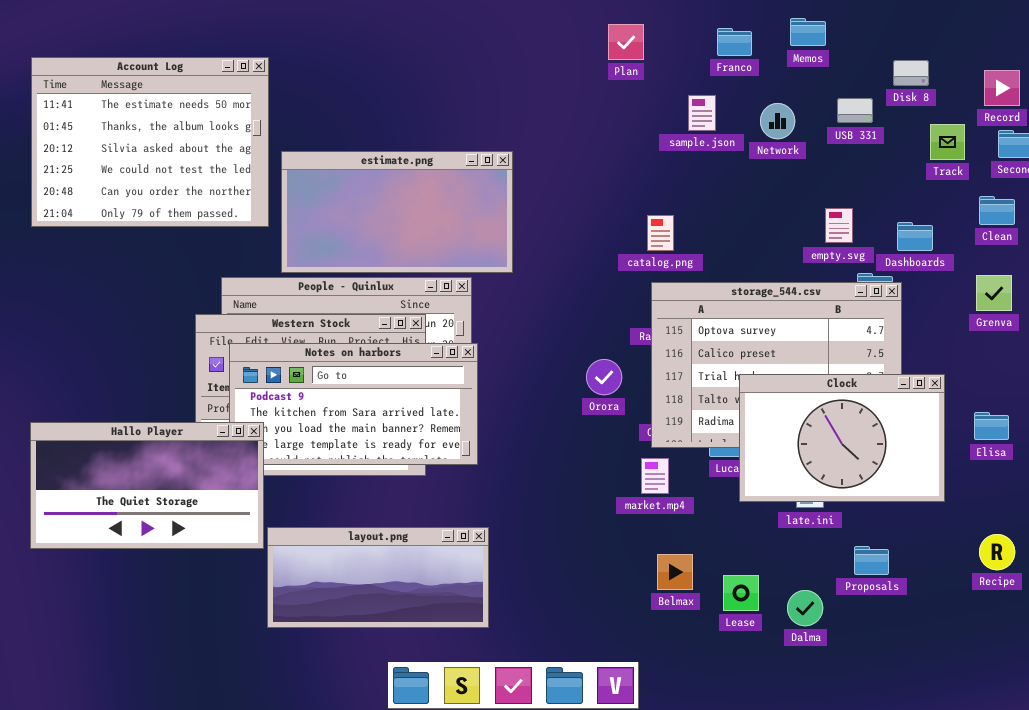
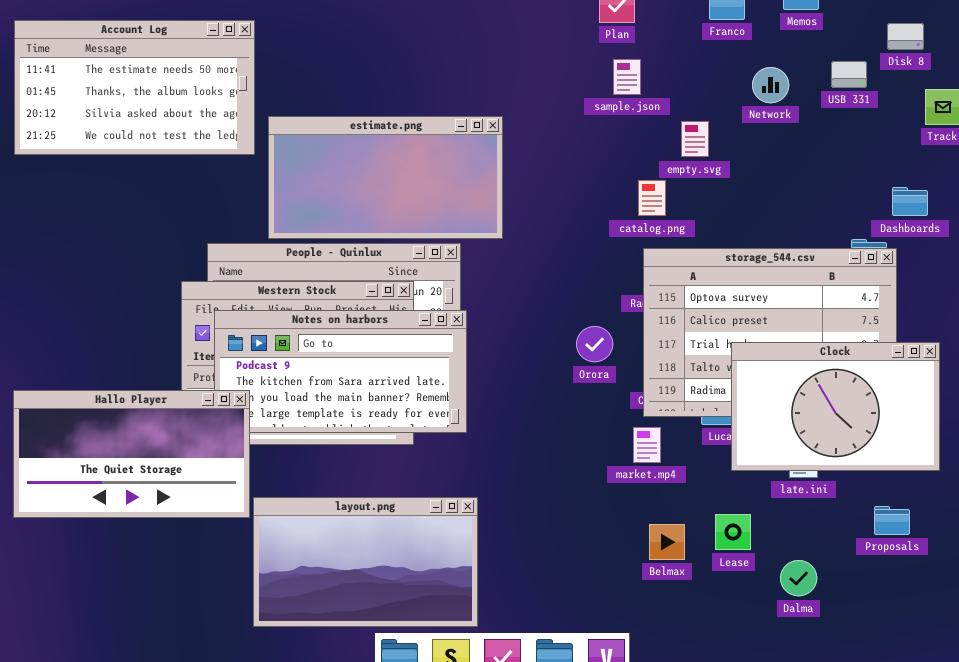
Account Log: [31,57,269,227] -> [14,20,255,155], resized
sample.json: [688,95,716,131] -> [613,59,641,95], moved
empty.svg: [825,208,853,243] -> [681,121,709,157], moved
layout.png: [267,527,489,628] -> [253,497,478,627], resized
Proposals: [854,546,889,575] -> [874,506,910,535], moved
Lease: [723,575,759,611] -> [715,514,751,550], moved

